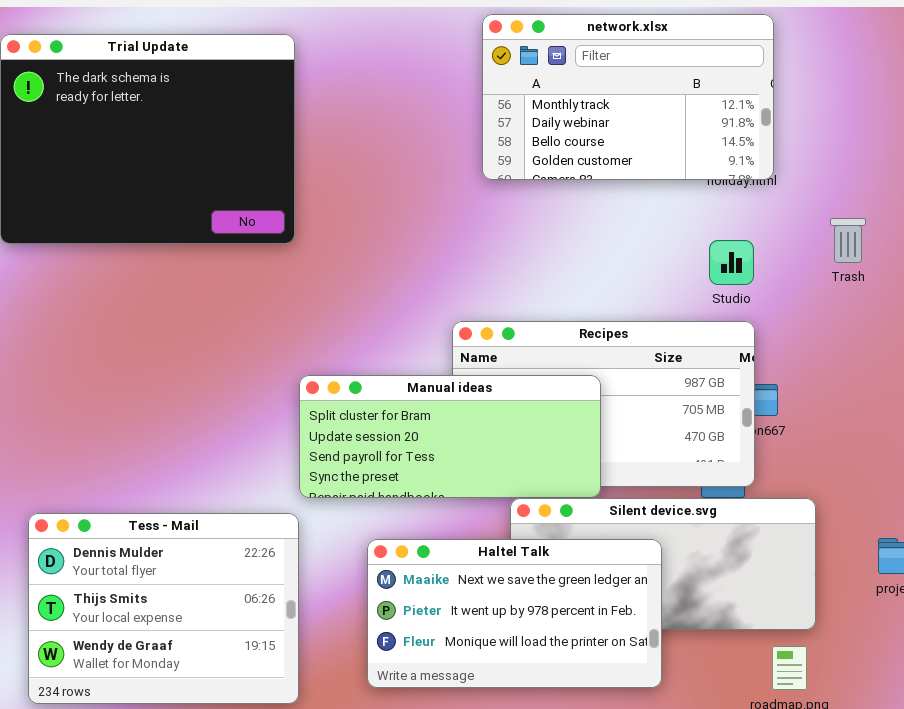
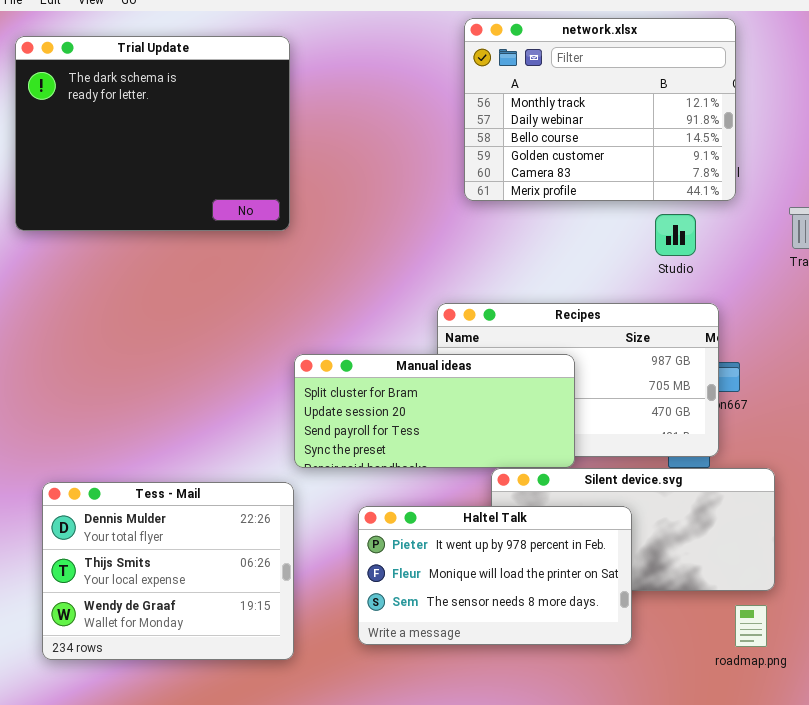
network.xlsx: [482,14,774,180] -> [464,18,736,201], resized
Studio: [709,240,754,285] -> [655,214,696,256], moved
Haltel Talk: [367,539,662,688] -> [358,506,632,645], scrolled down 1 row

